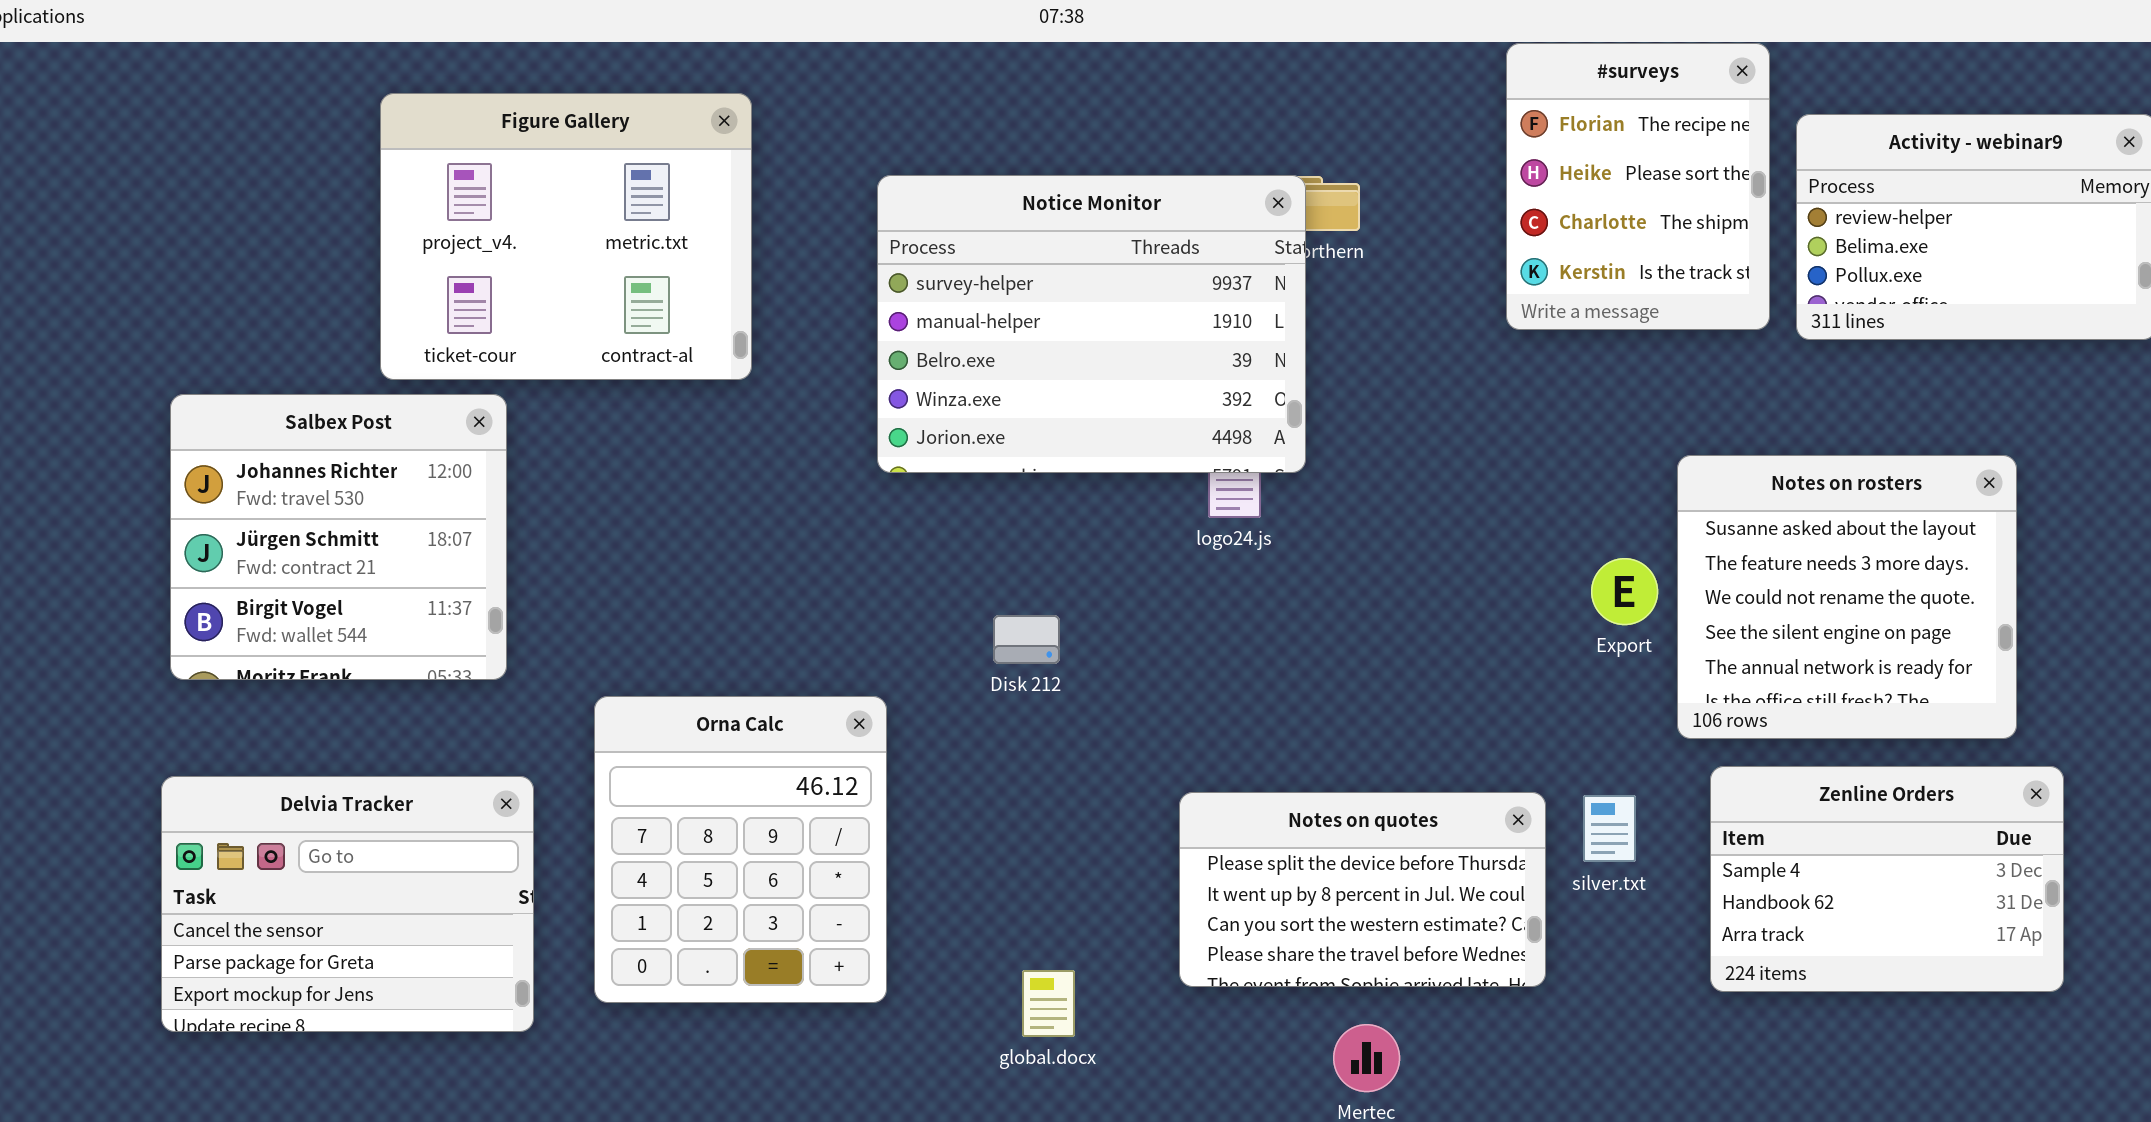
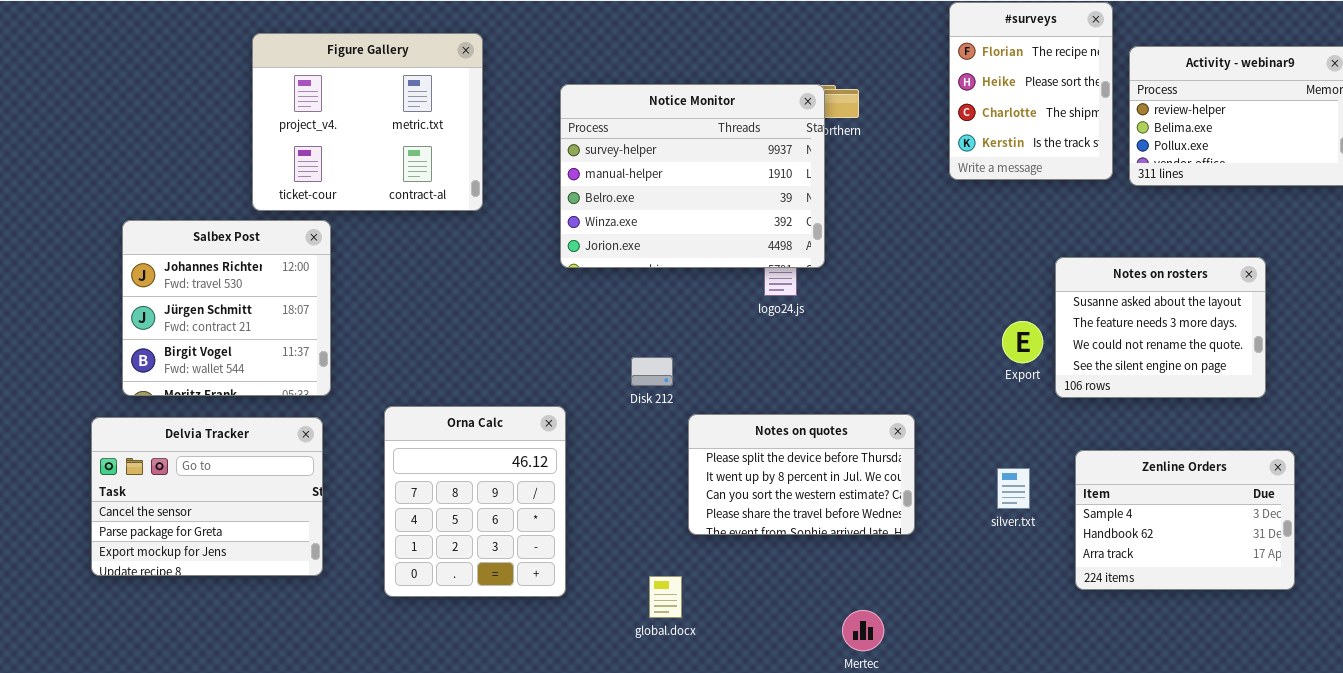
Notes on rosters: [1677,455,2017,739] -> [1055,257,1266,398], resized
Delvia Tracker: [161,776,534,1032] -> [91,417,323,576], moved
Notes on quotes: [1179,792,1546,987] -> [688,414,915,535], moved

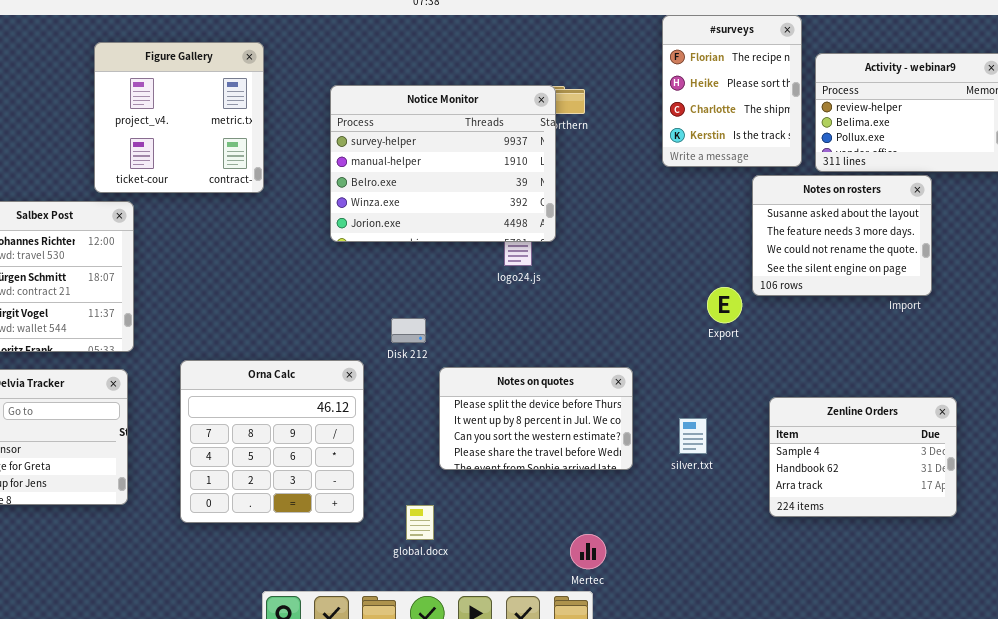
Figure Gallery: [252,33,483,211] -> [94,42,264,193], resized
Notes on rosters: [1055,257,1266,398] -> [752,175,932,296], moved
Orna Calc: [384,406,566,597] -> [180,360,364,523], resized
silver.txt: [997,468,1030,509] -> [679,418,707,454], moved

